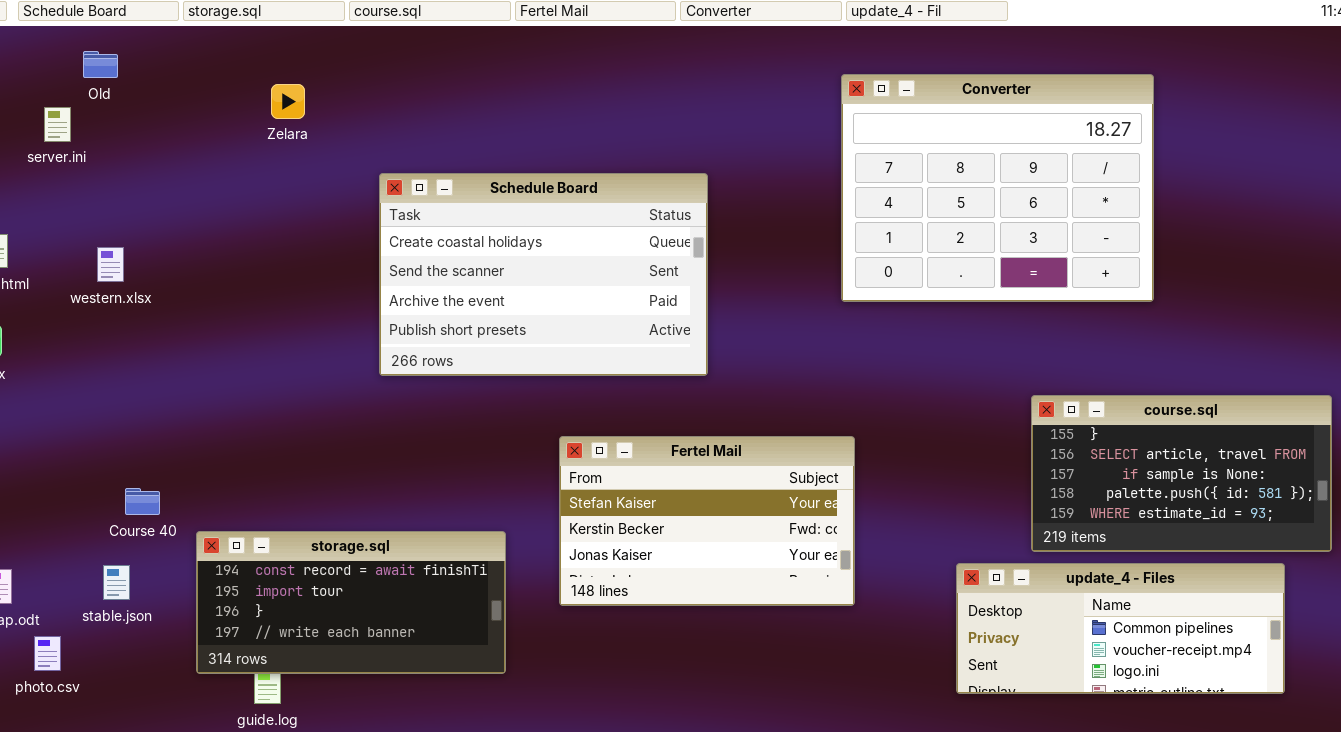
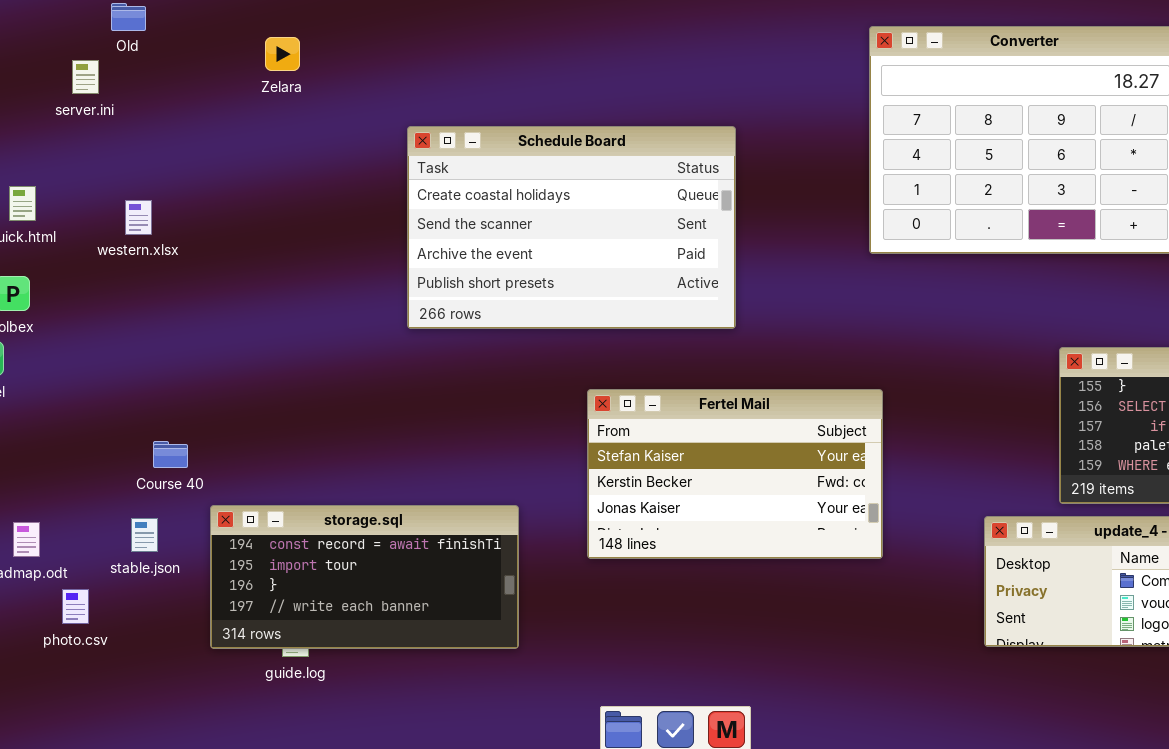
Zelara: [271,84,305,119] -> [265,37,300,71], moved
storage.sql: [196,531,506,674] -> [210,505,519,649], moved

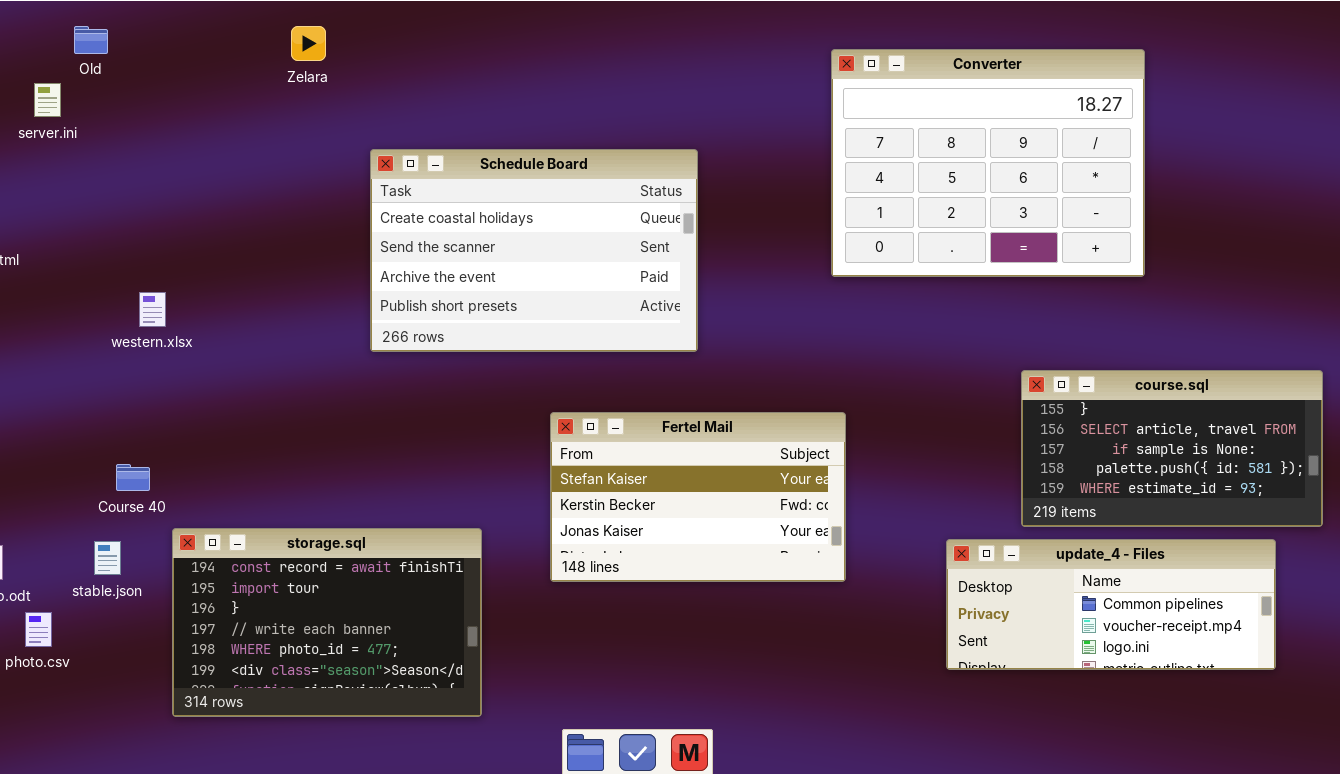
Zelara: [265,37,300,71] -> [291,26,326,61], moved
western.xlsx: [125,200,152,235] -> [139,292,166,327], moved
storage.sql: [210,505,519,649] -> [172,528,482,717], resized

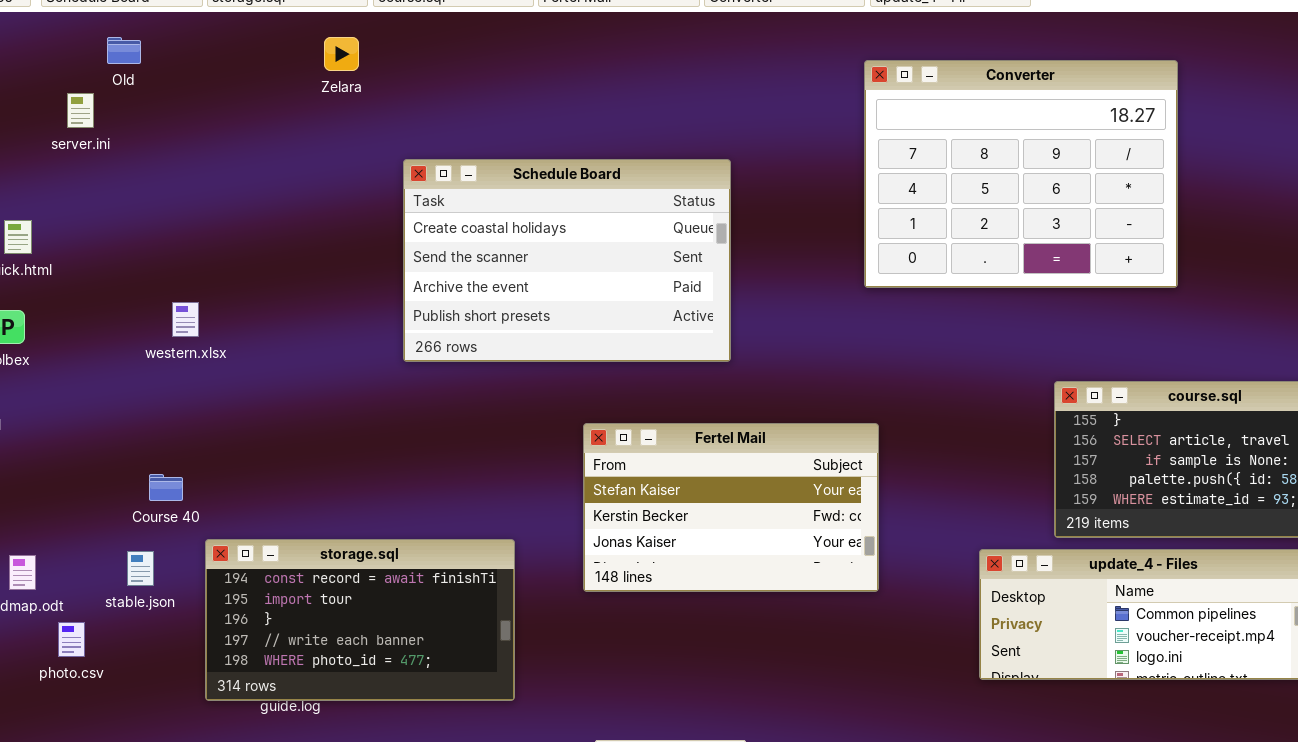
storage.sql: [172,528,482,717] -> [205,539,515,701], resized

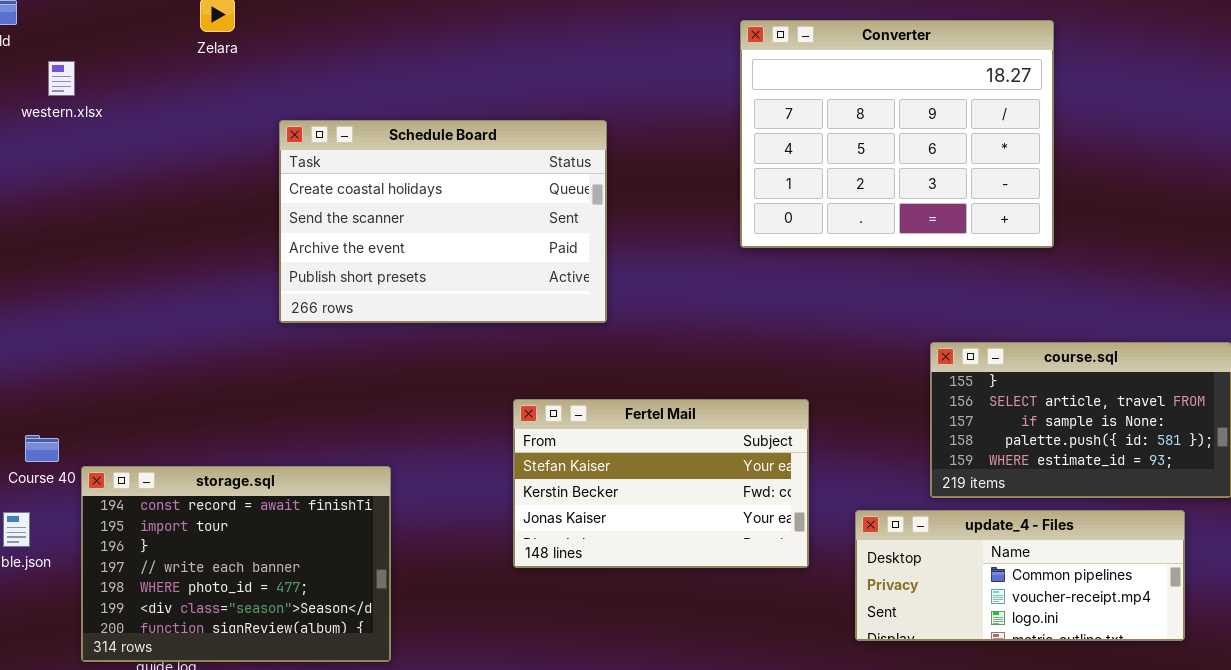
western.xlsx: [172,302,199,337] -> [48,61,75,96], moved
Fertel Mail: [583,423,879,592] -> [513,399,809,568], moved
storage.sql: [205,539,515,701] -> [81,466,391,662], resized

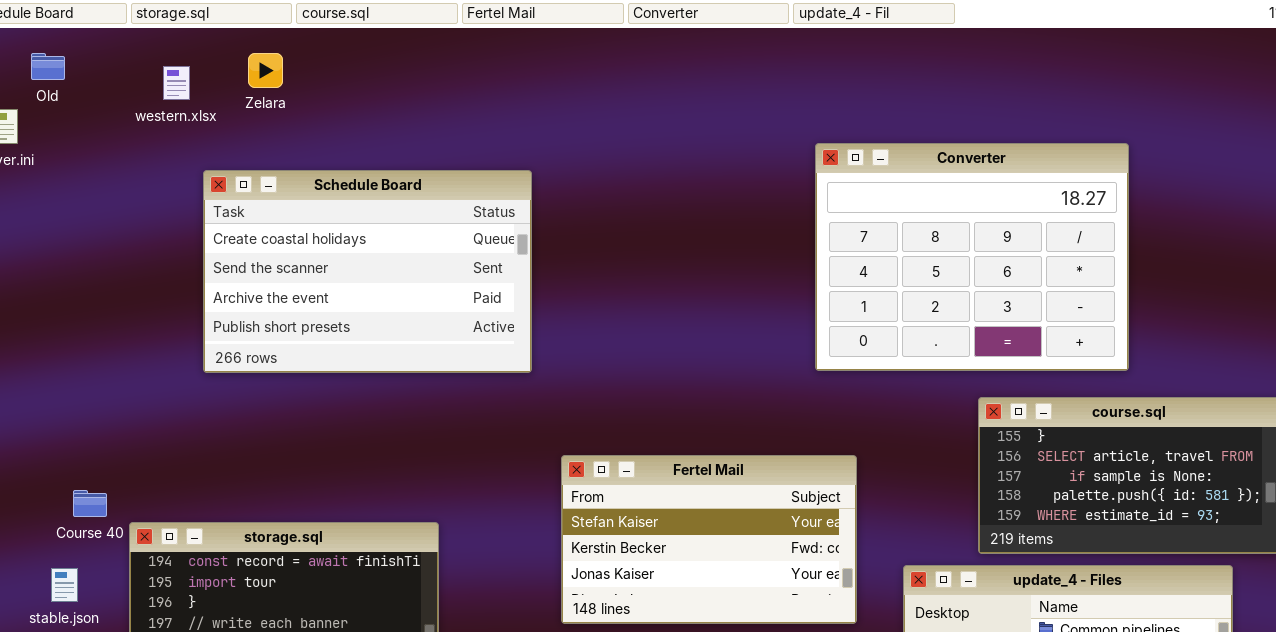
Converter: [740,20,1054,248] -> [815,143,1129,371], moved
western.xlsx: [48,61,75,96] -> [163,66,190,100], moved
Schedule Board: [279,120,607,323] -> [203,170,532,373], moved

